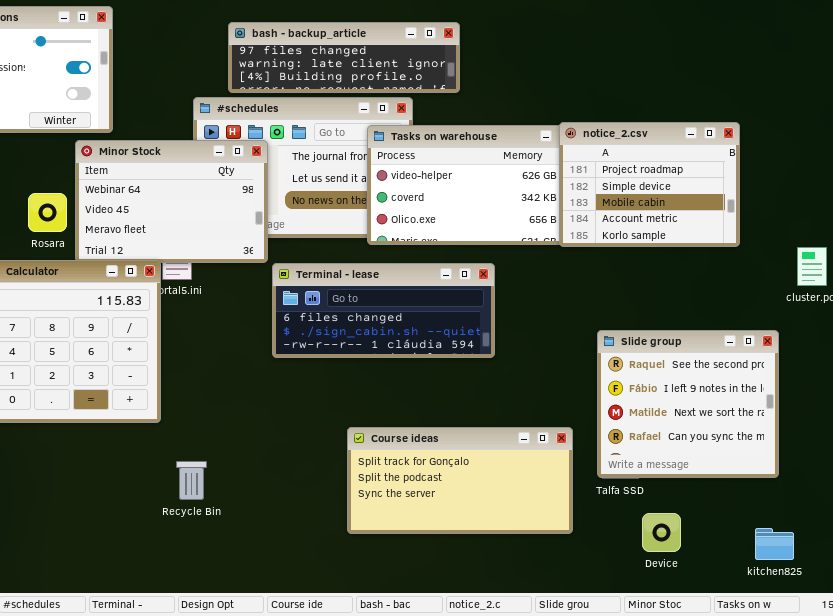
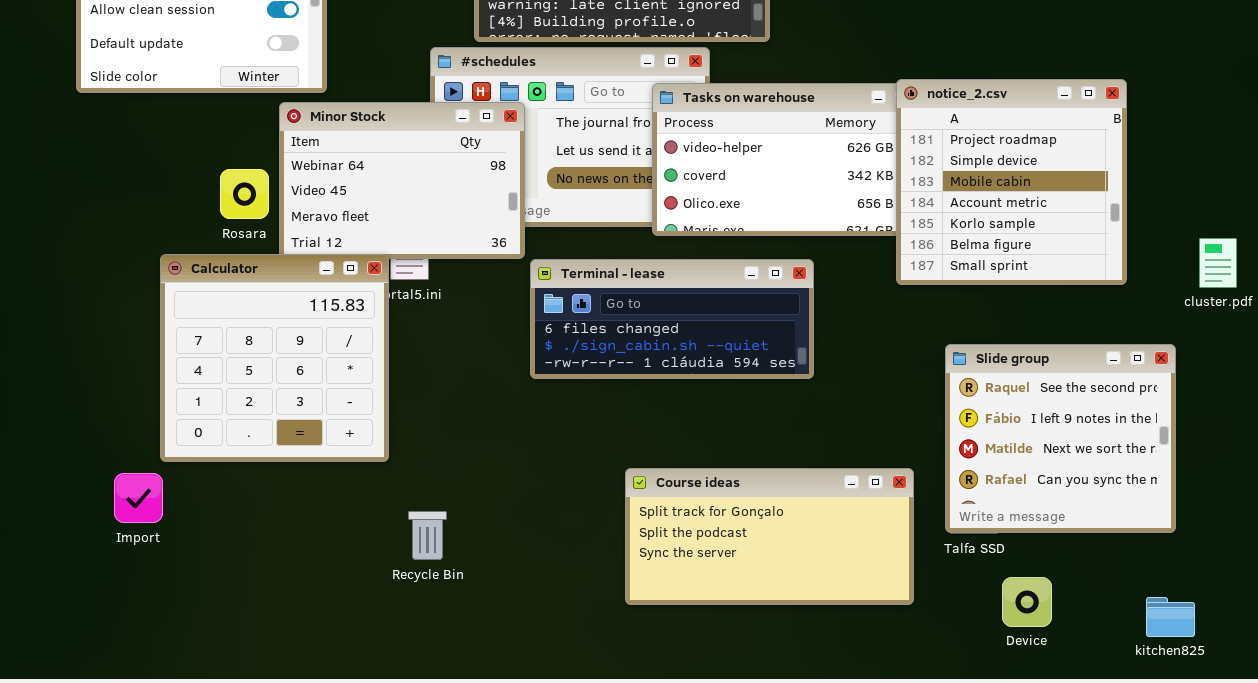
notice_2.csv: [559,122,740,247] -> [896,79,1127,285], resized

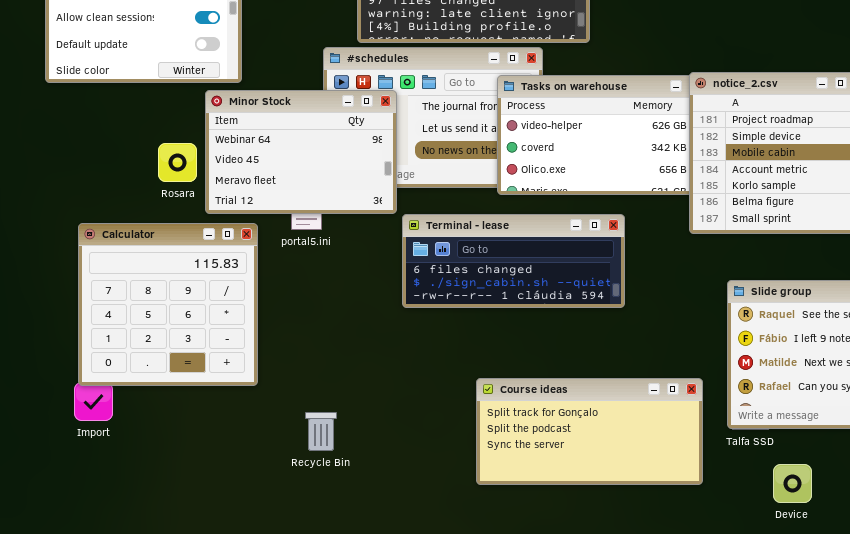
Calculator: [160,254,389,462] -> [78,223,258,386], moved

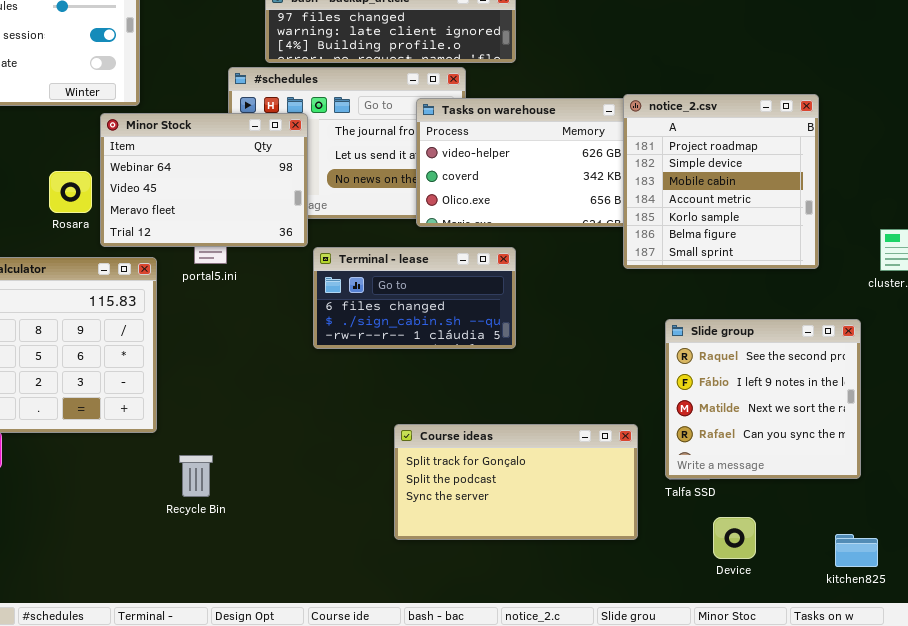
Terminal - lease: [402,214,625,308] -> [313,247,516,349], resized
Recycle Bin: [305,412,337,451] -> [179,455,213,497], moved

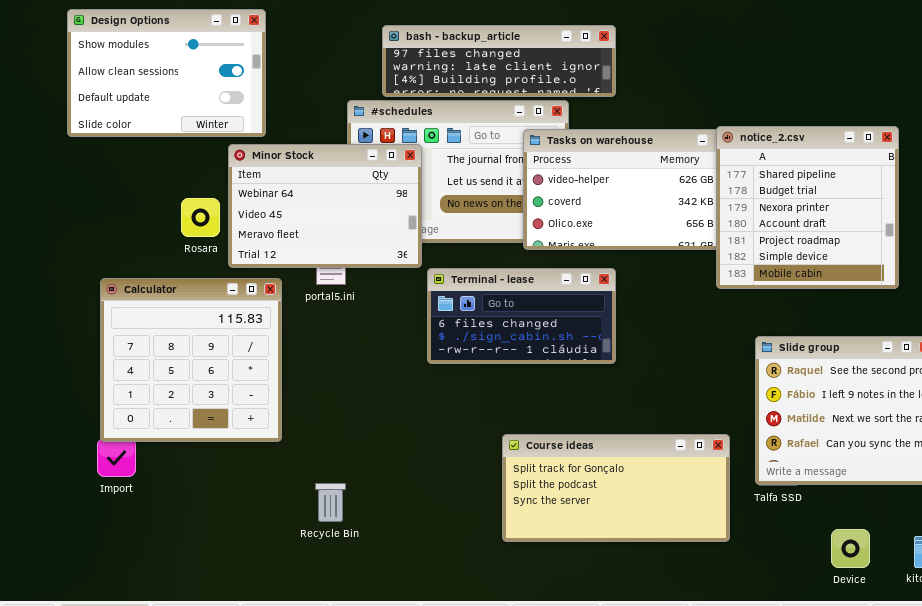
notice_2.csv: [623,94,819,269] -> [716,126,899,289], scrolled up 4 rows
Recycle Bin: [179,455,213,497] -> [315,483,346,522], moved
Device: [713,517,756,559] -> [831,529,870,568], moved

